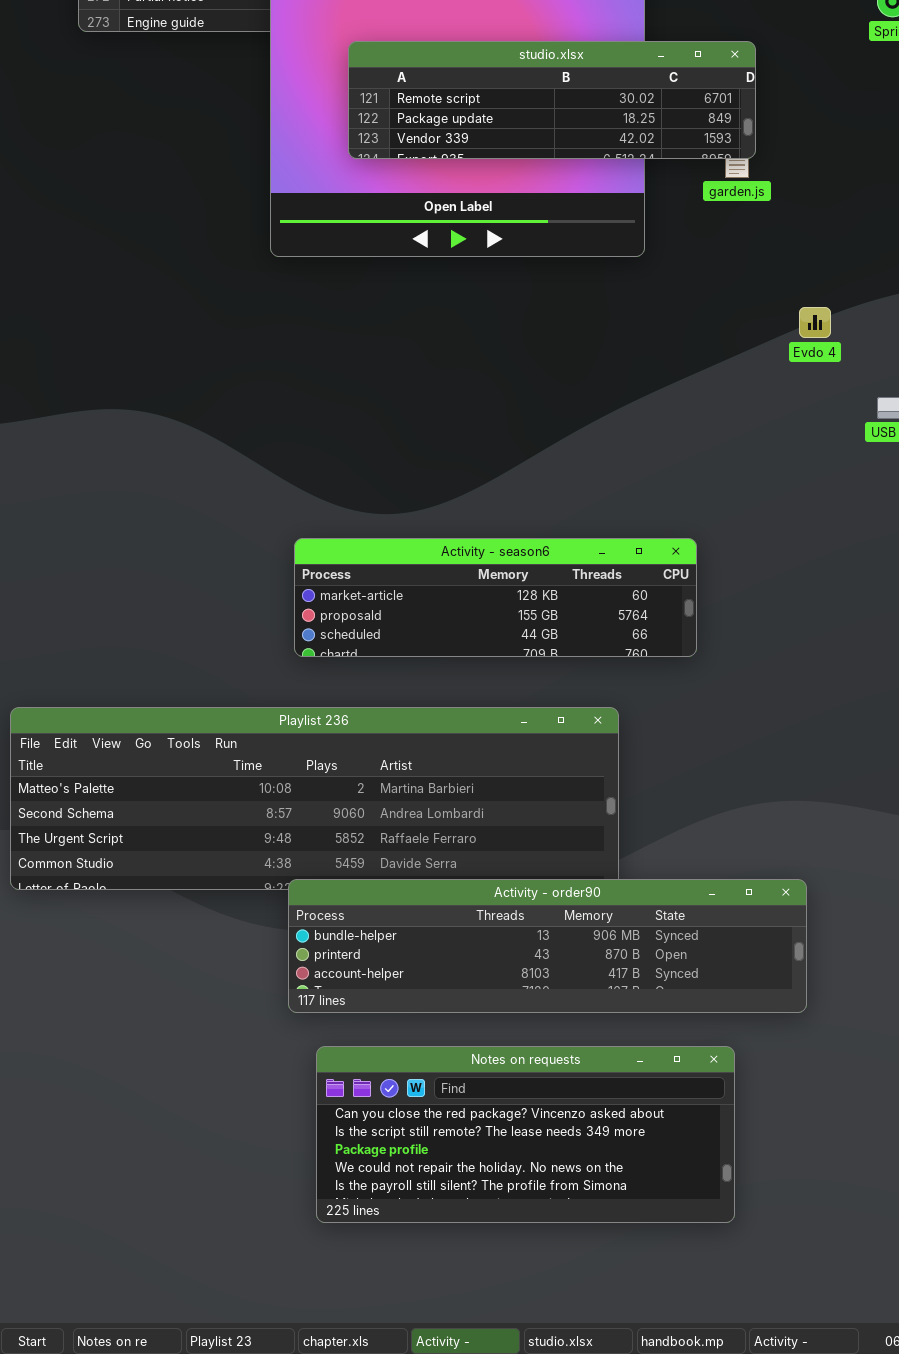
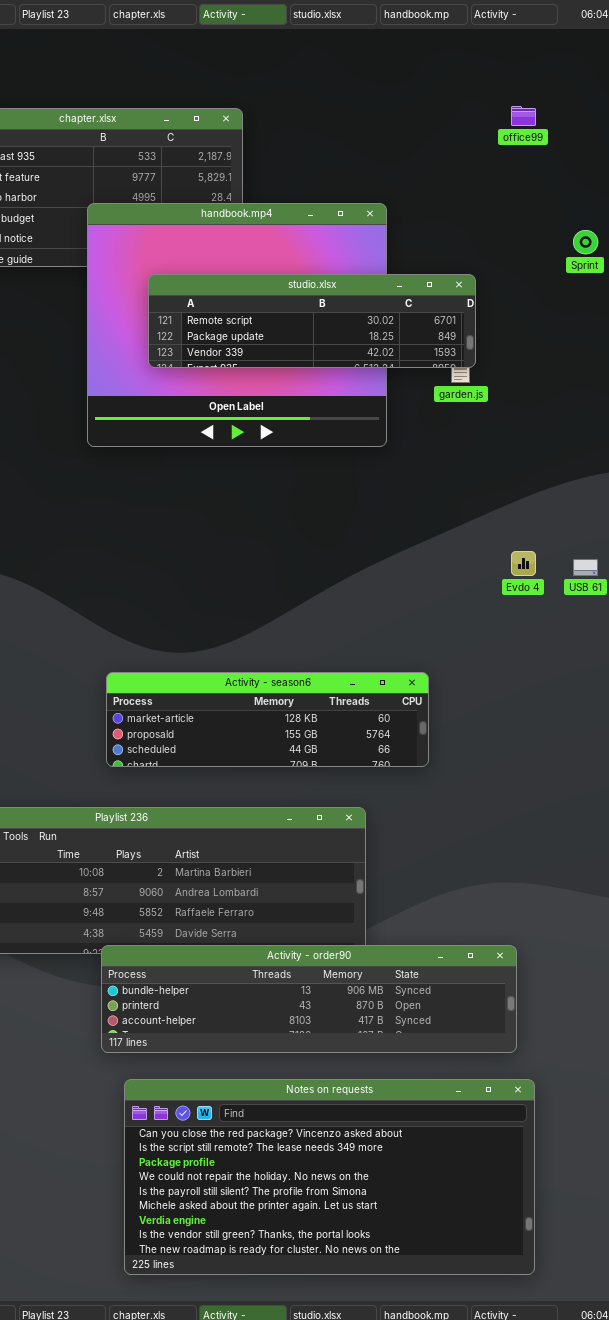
Evdo 4: [799,307,831,338] -> [511,551,536,576], moved
Notes on requests: [316,1046,735,1223] -> [124,1079,535,1275], resized

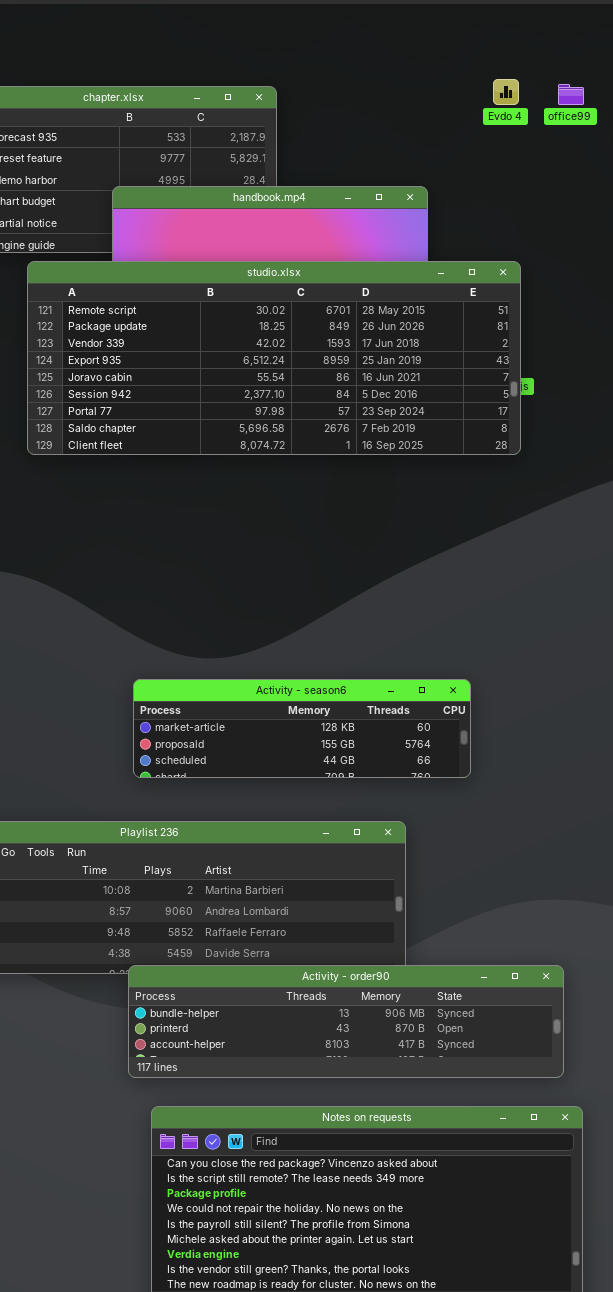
studio.xlsx: [148,274,476,368] -> [27,261,521,455], resized
Evdo 4: [511,551,536,576] -> [493,79,519,105], moved

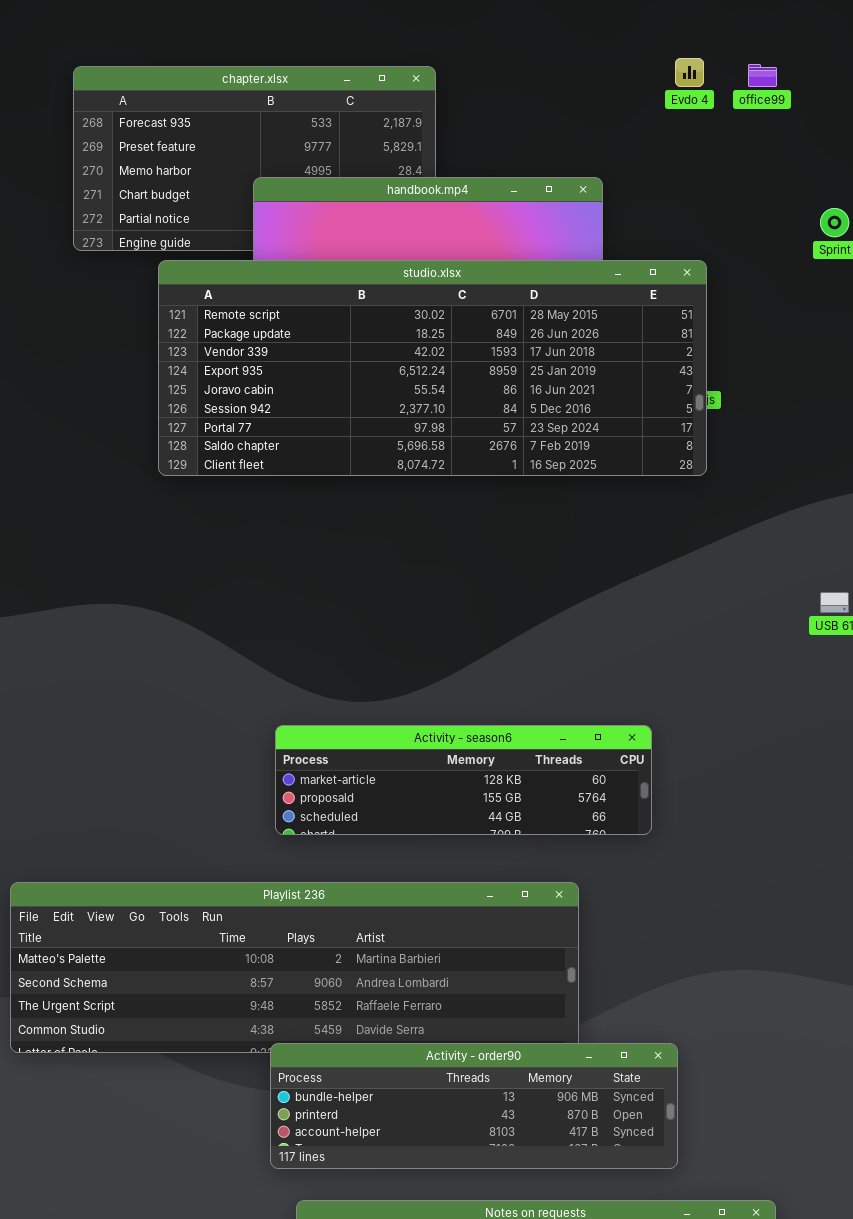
Activity - order90: [128,965,564,1078] -> [270,1043,678,1169], resized

